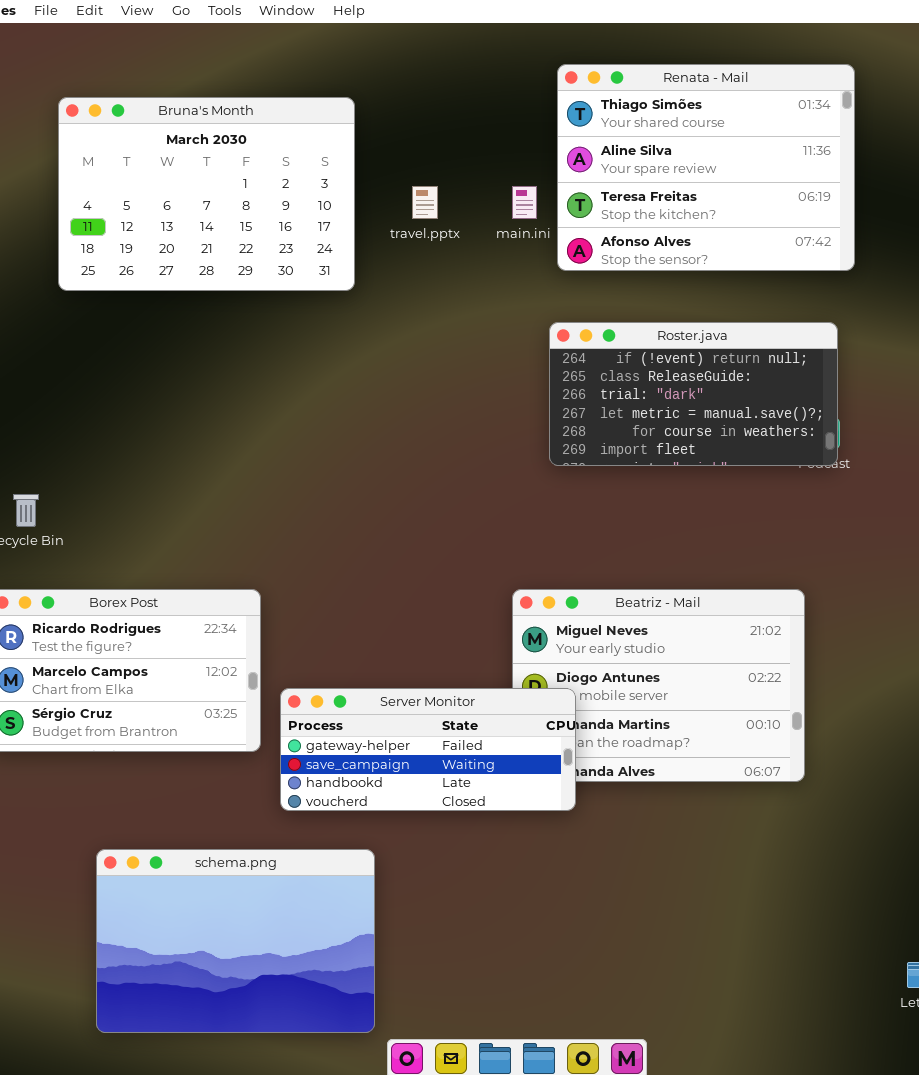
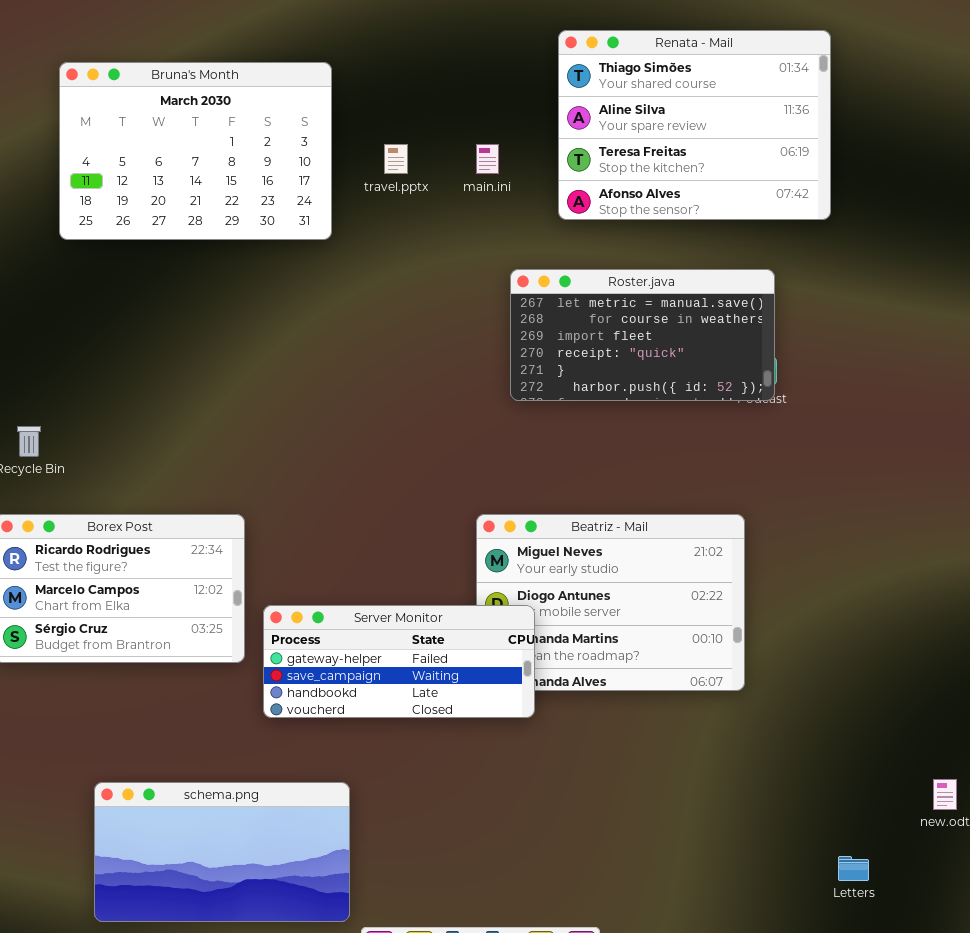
Renata - Mail: [557,64,855,271] -> [558,30,831,220], moved
Roster.java: [549,322,838,466] -> [510,269,775,401], scrolled down 3 rows
schema.png: [96,849,375,1033] -> [94,782,350,922], resized

